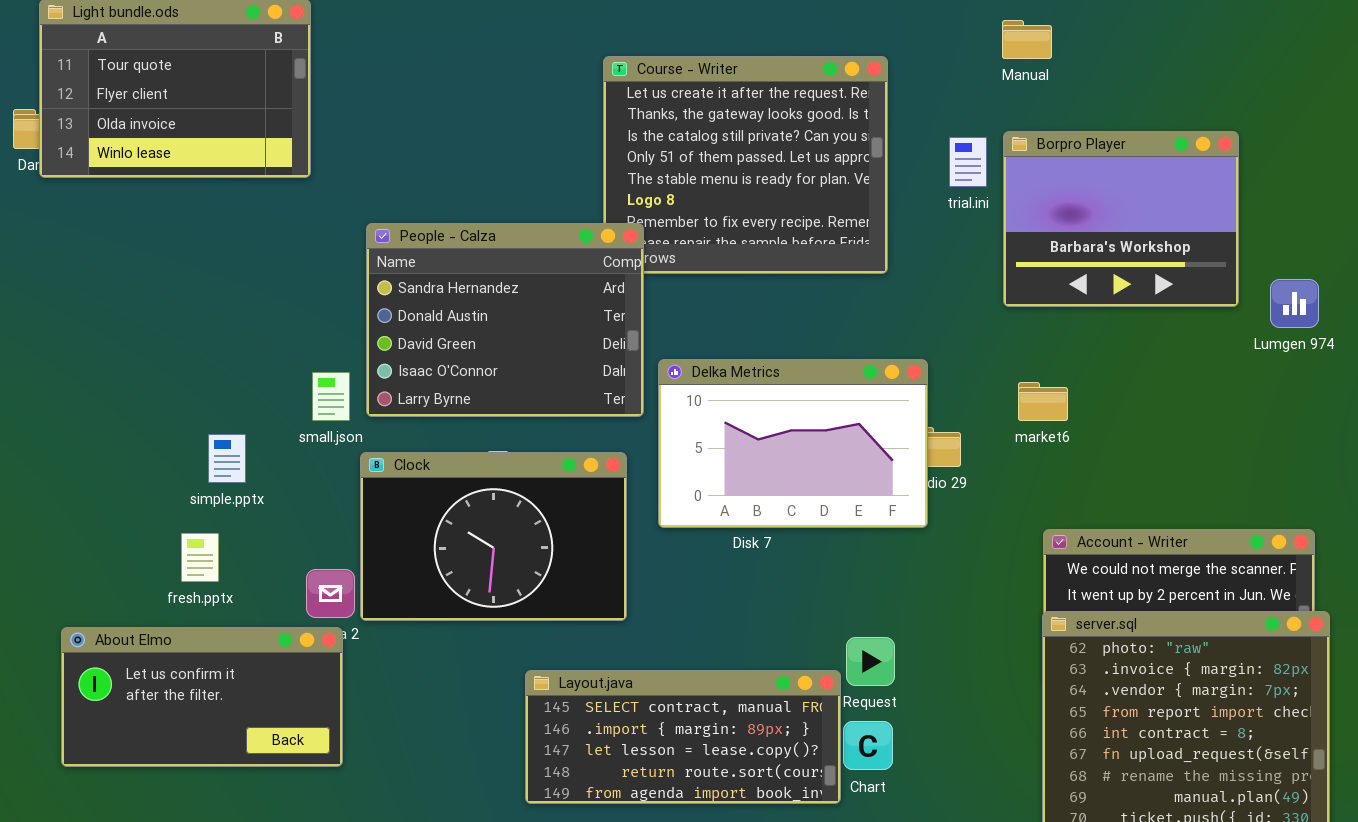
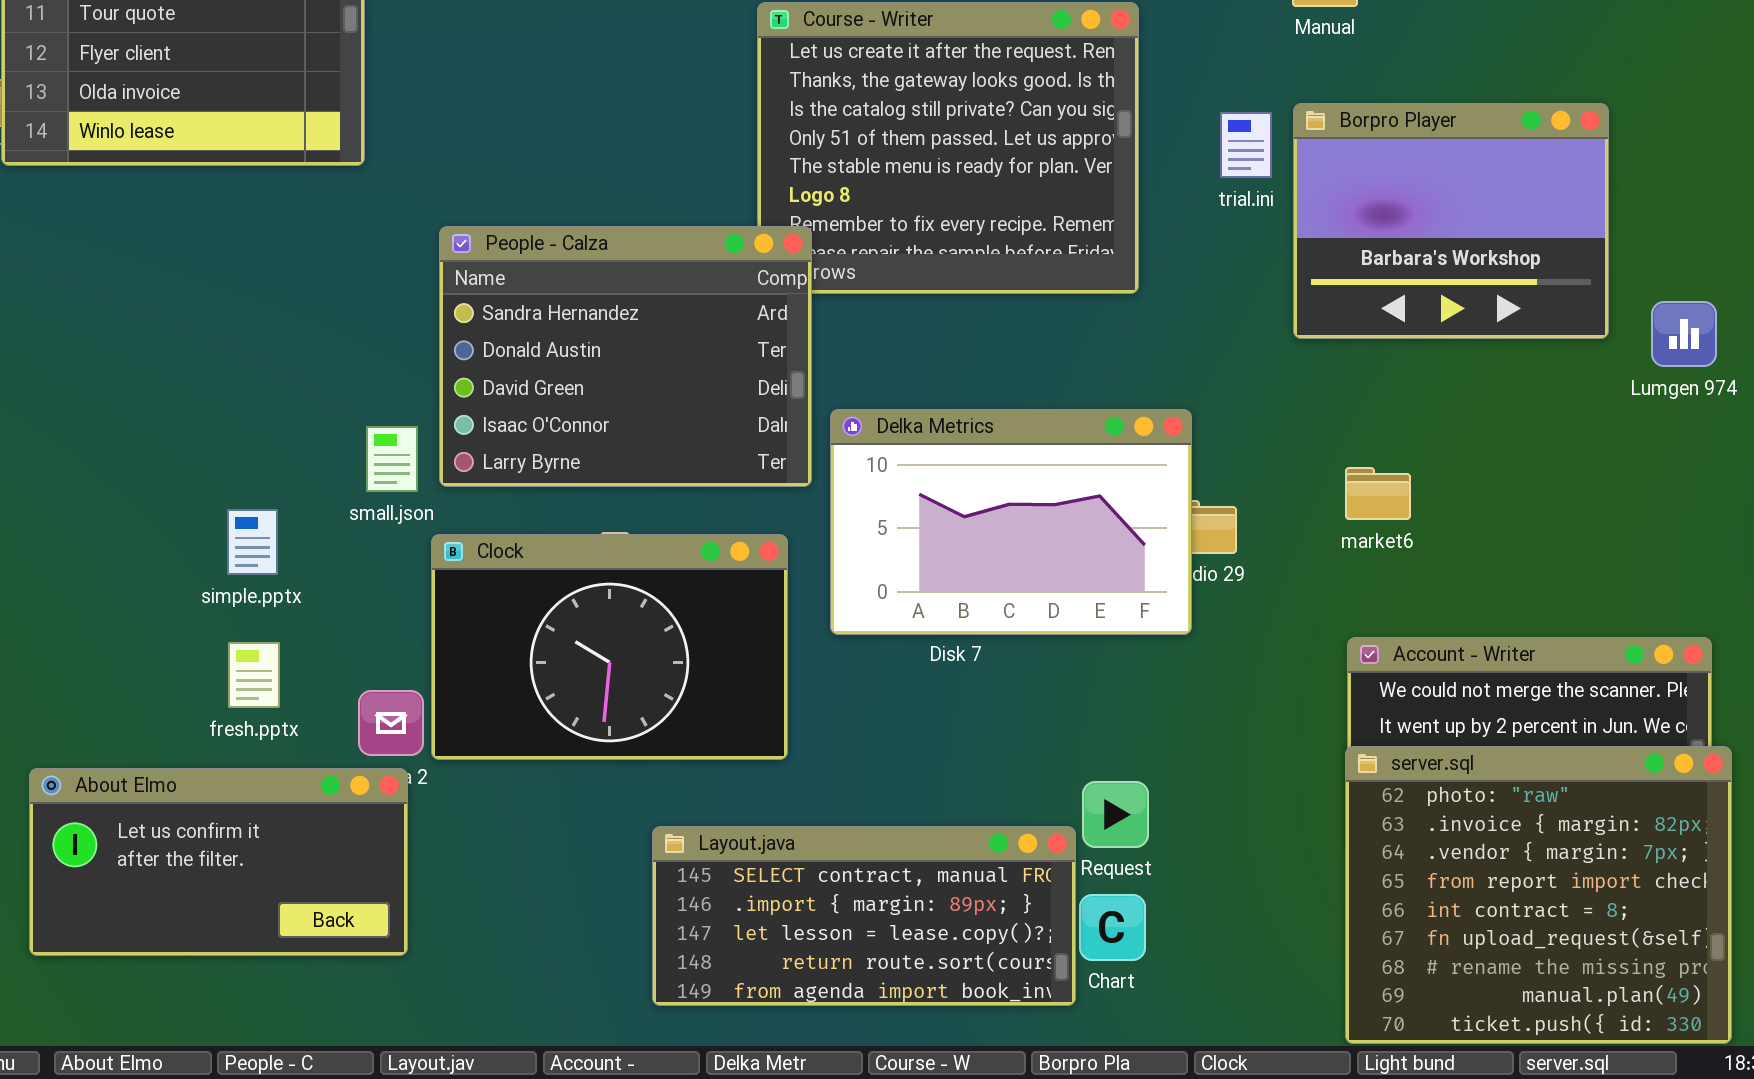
market6: [1018,382,1068,421] -> [1345,467,1411,520], moved
fresh.pptx: [181,533,219,582] -> [228,642,280,708], moved

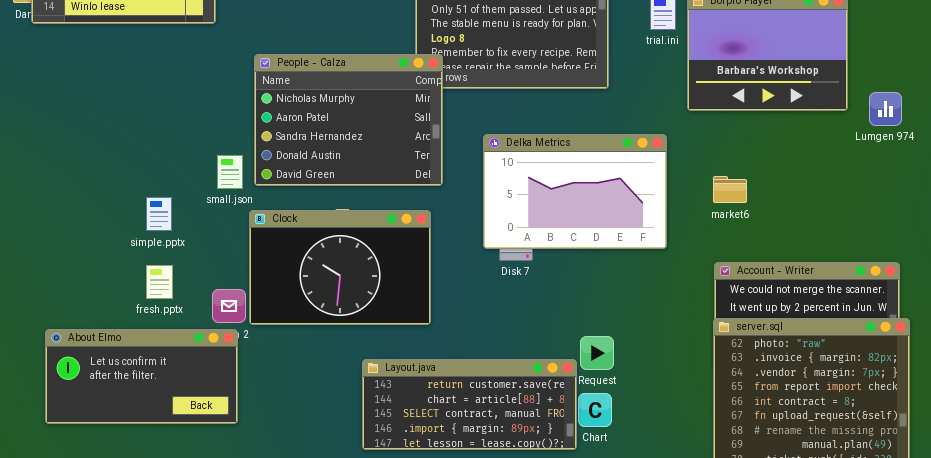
People - Calza: [439,226,812,487] -> [254,54,443,186], scrolled up 2 rows
Delka Metrics: [830,409,1192,635] -> [483,134,667,249], moved
Layout.java: [652,826,1076,1006] -> [362,359,577,450], scrolled up 2 rows

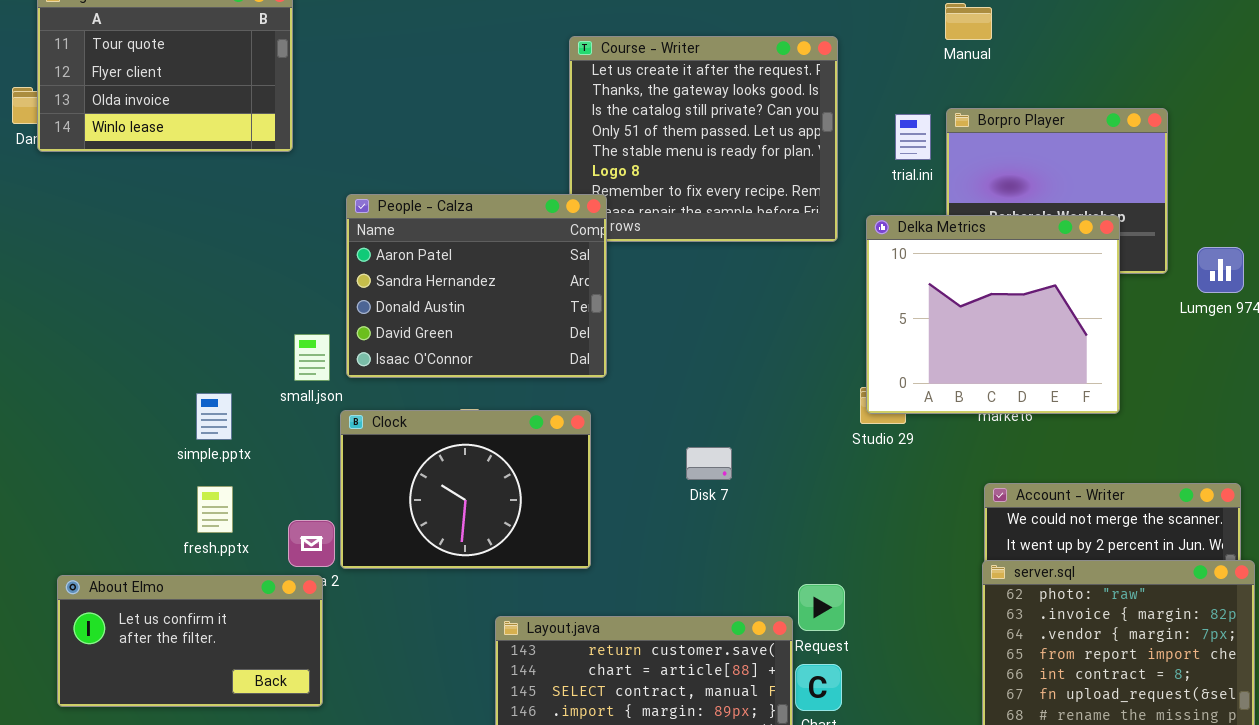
People - Calza: [254,54,443,186] -> [346,194,607,378], scrolled down 1 row
Delka Metrics: [483,134,667,249] -> [866,215,1120,414], moved, resized

